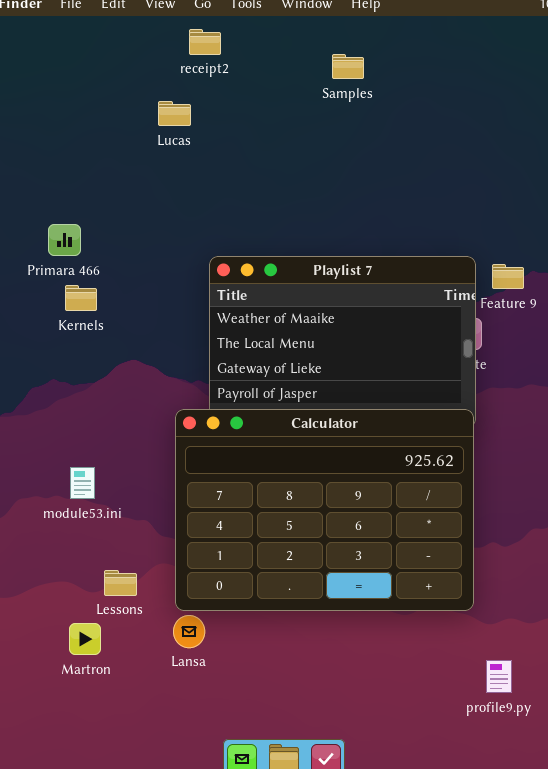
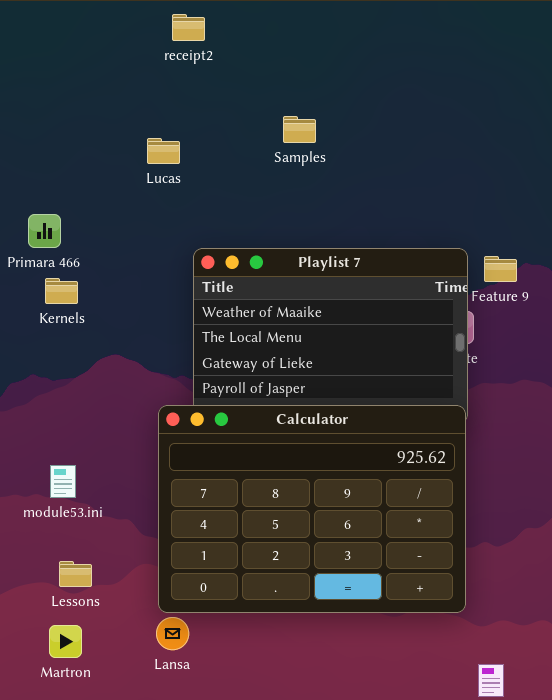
Samples: [332,54,364,79] -> [283,116,316,143], moved
Lucas: [158,101,191,126] -> [147,138,180,164], moved
Lessons: [104,570,137,596] -> [59,561,92,587], moved

